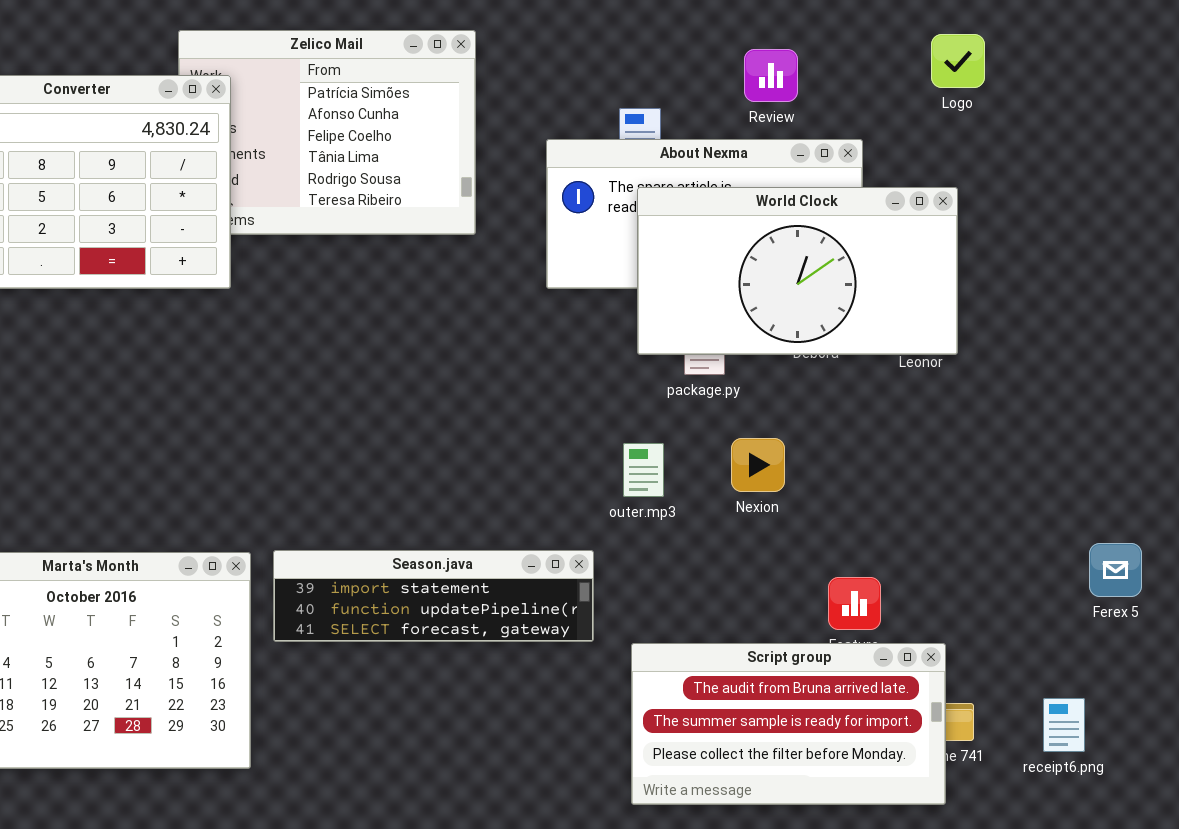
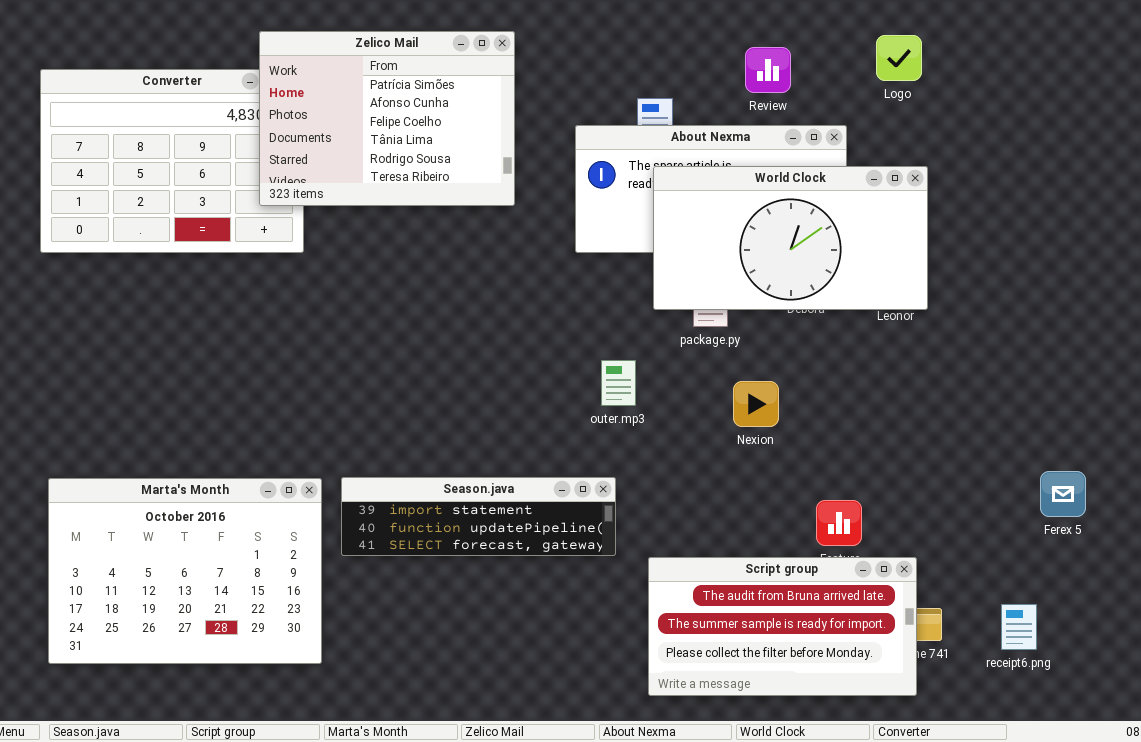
Zelico Mail: [178,30,476,235] -> [259,31,515,206], raised
Logo: [931,34,985,88] -> [876,35,922,81], moved
outer.mp3: [623,443,664,497] -> [601,360,636,406], moved

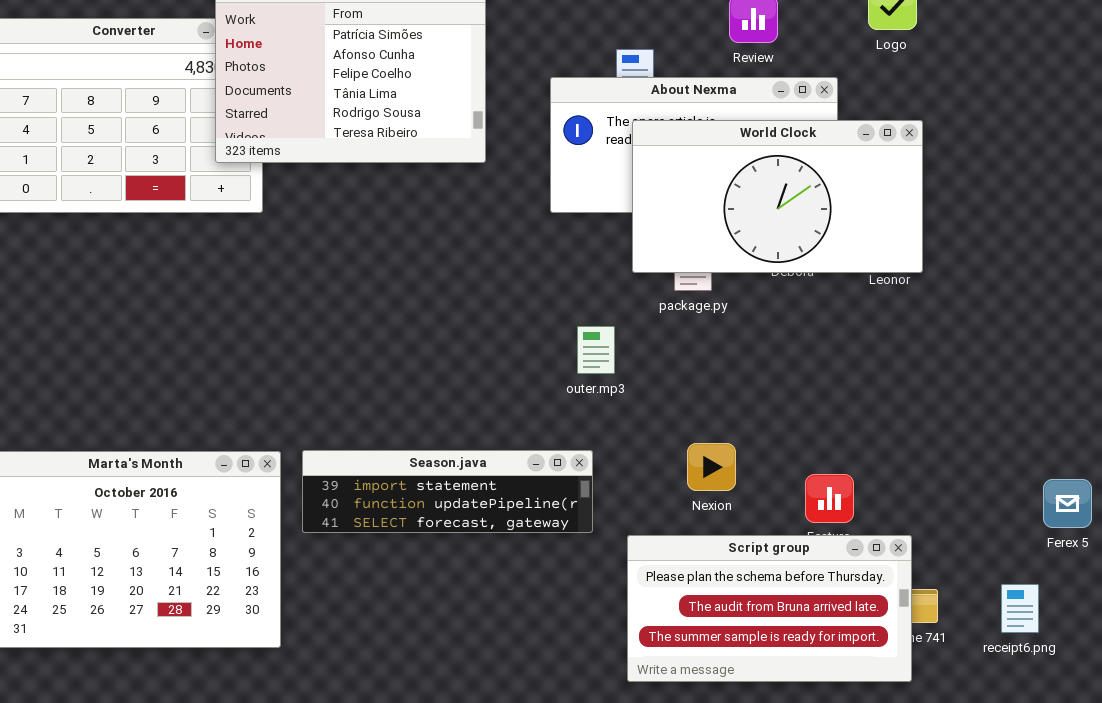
Nexion: [733,381,779,427] -> [687,443,736,491], moved
Ferex 5: [1040,471,1086,517] -> [1043,479,1092,528], moved
Script group: [648,557,917,696] -> [627,535,912,682], scrolled up 1 row

